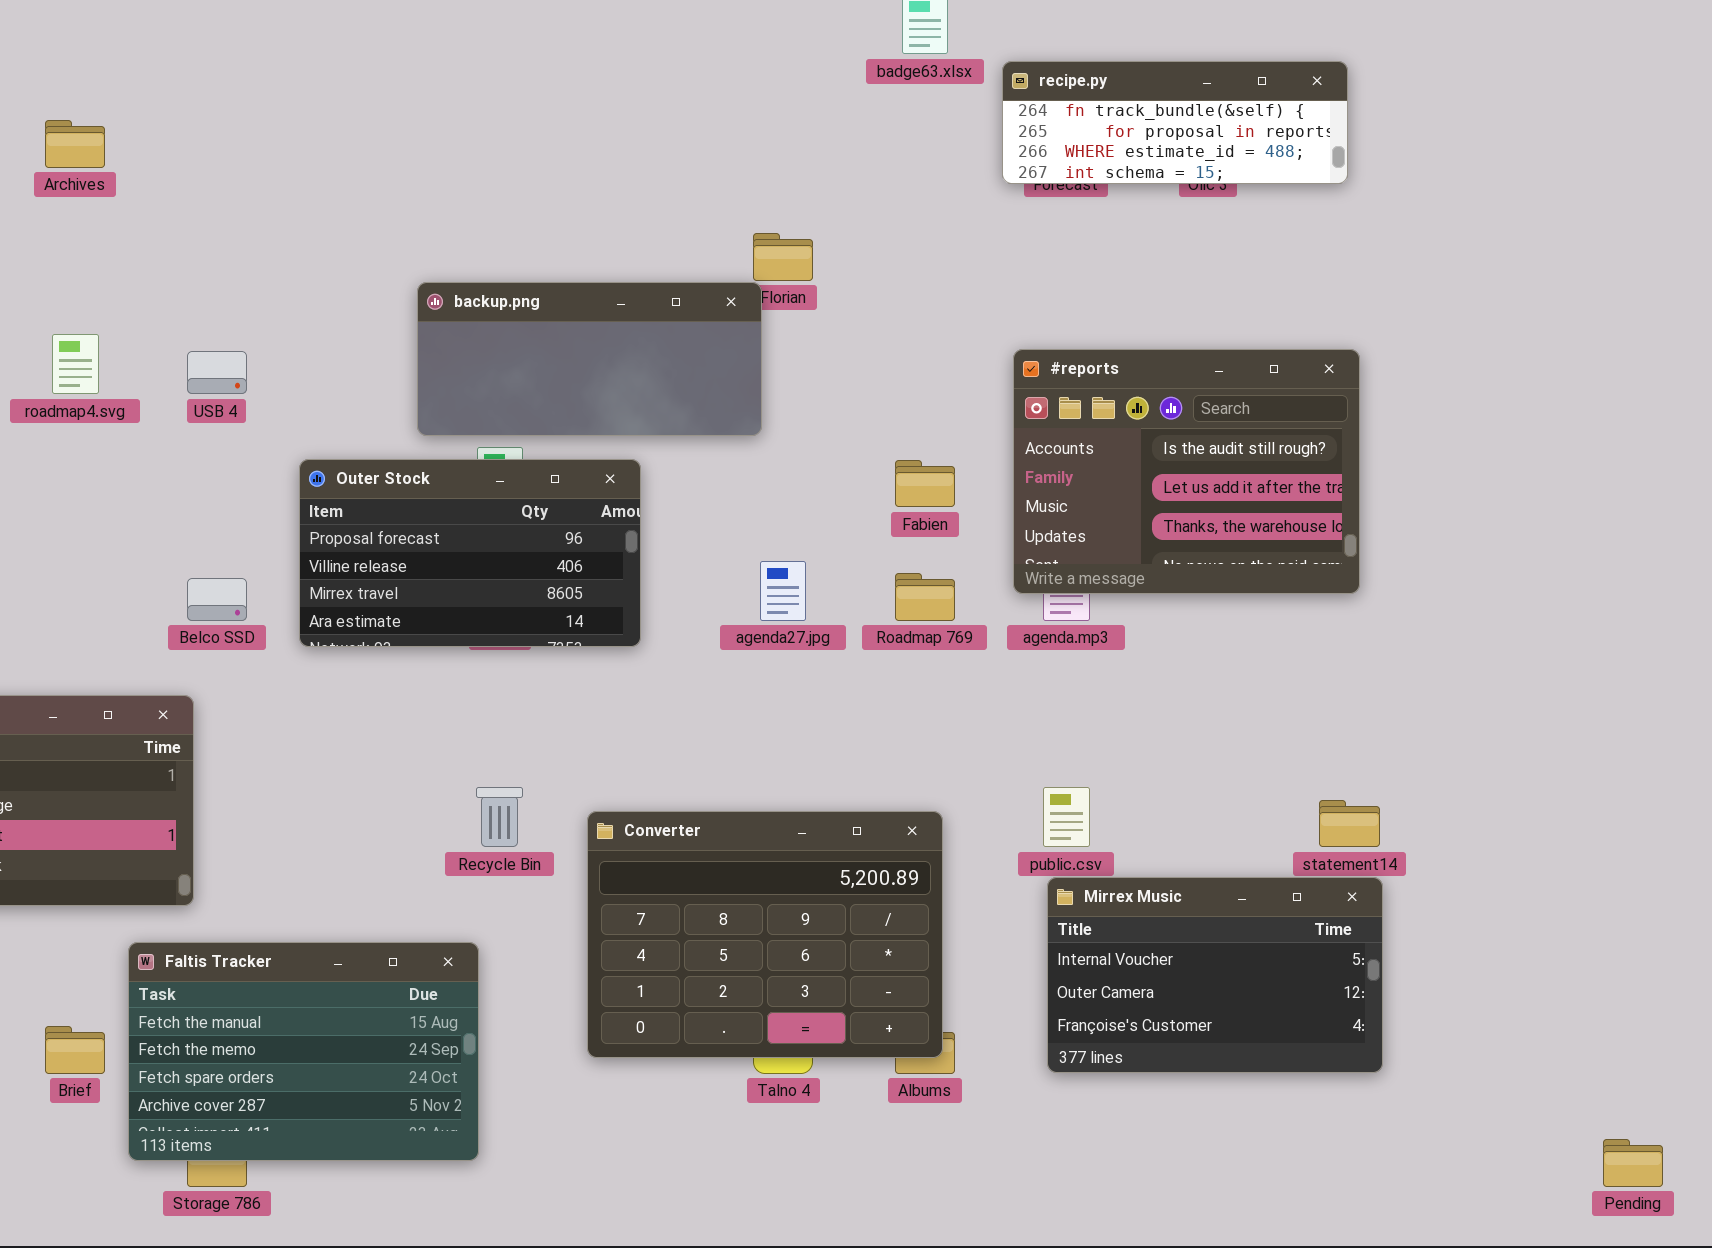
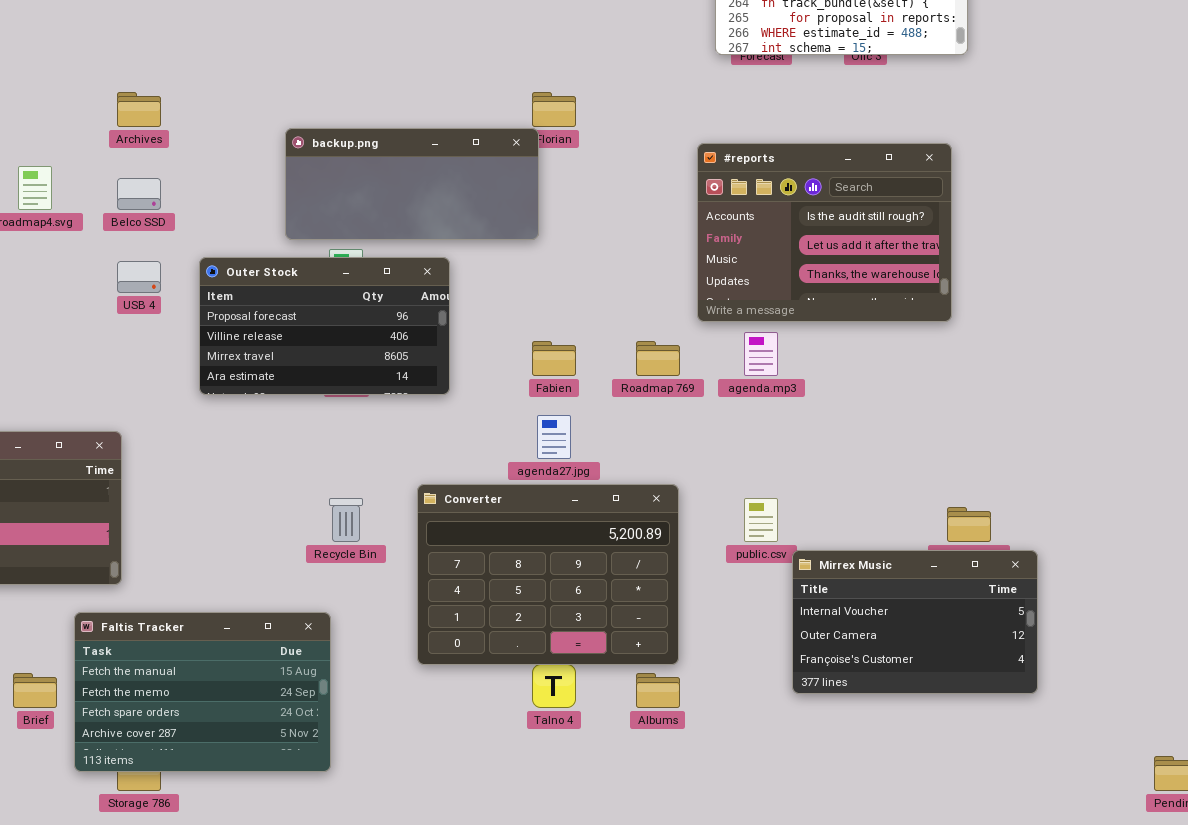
Archives: [45,120,105,168] -> [117,92,161,127], moved
#reports: [1013,349,1360,594] -> [697,143,952,322], moved
USB 4: [187,351,247,394] -> [117,261,161,293], moved
Fabien: [895,460,955,507] -> [532,341,576,376], moved
agenda27.jpg: [760,561,806,621] -> [537,415,571,459], moved
Belco SSD: [187,578,247,621] -> [117,178,161,210], moved
Converter: [587,811,943,1058] -> [417,484,679,665], moved
Mirrex Music: [1047,877,1383,1073] -> [792,550,1038,694], moved

